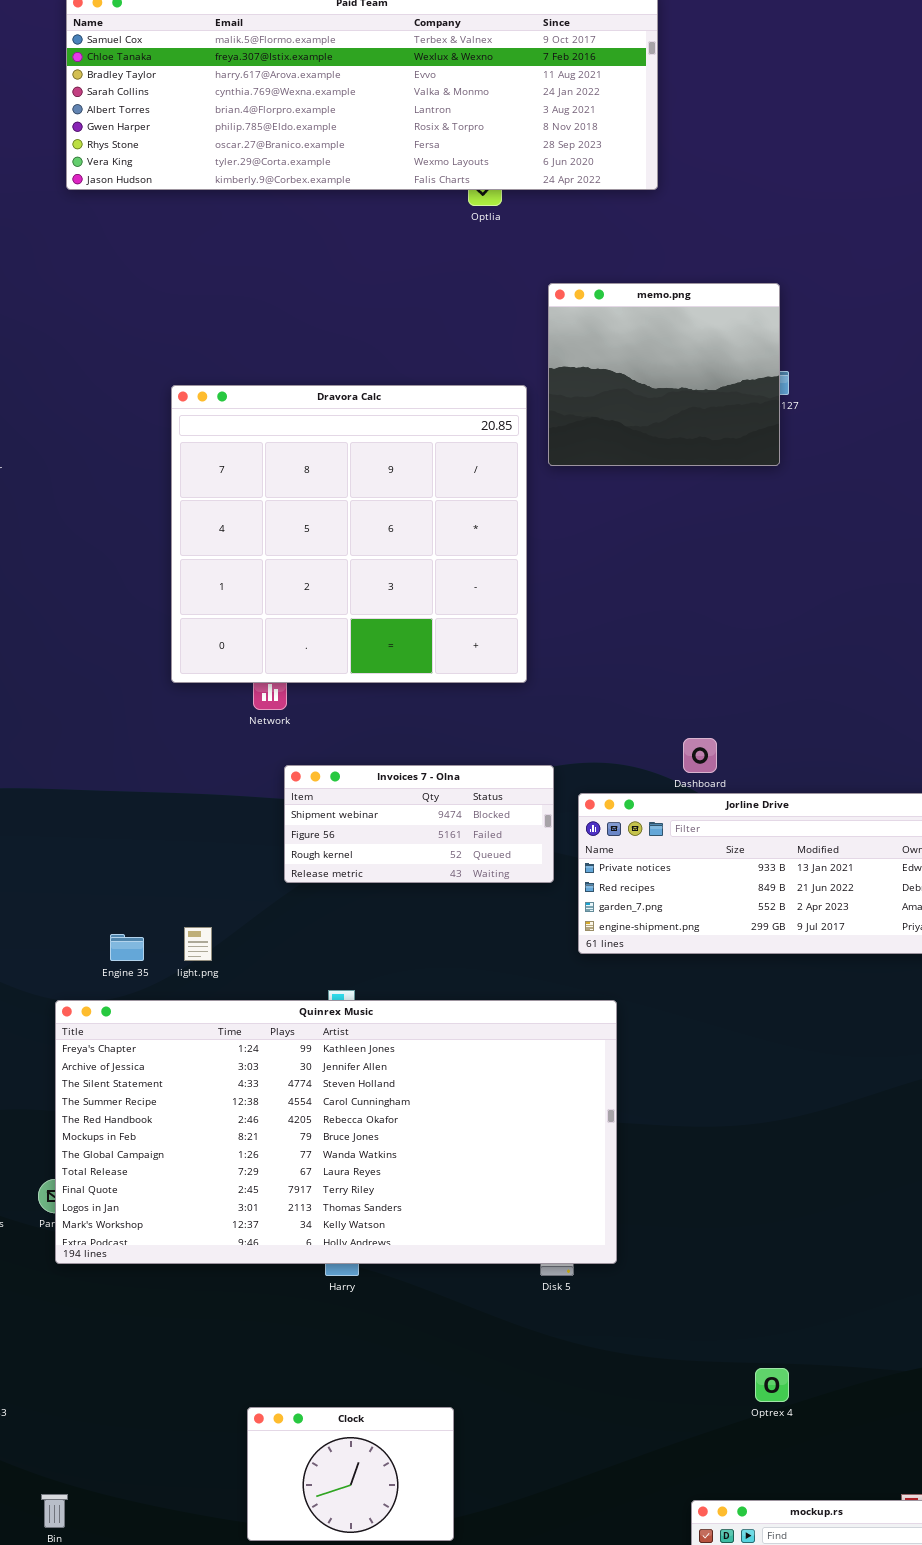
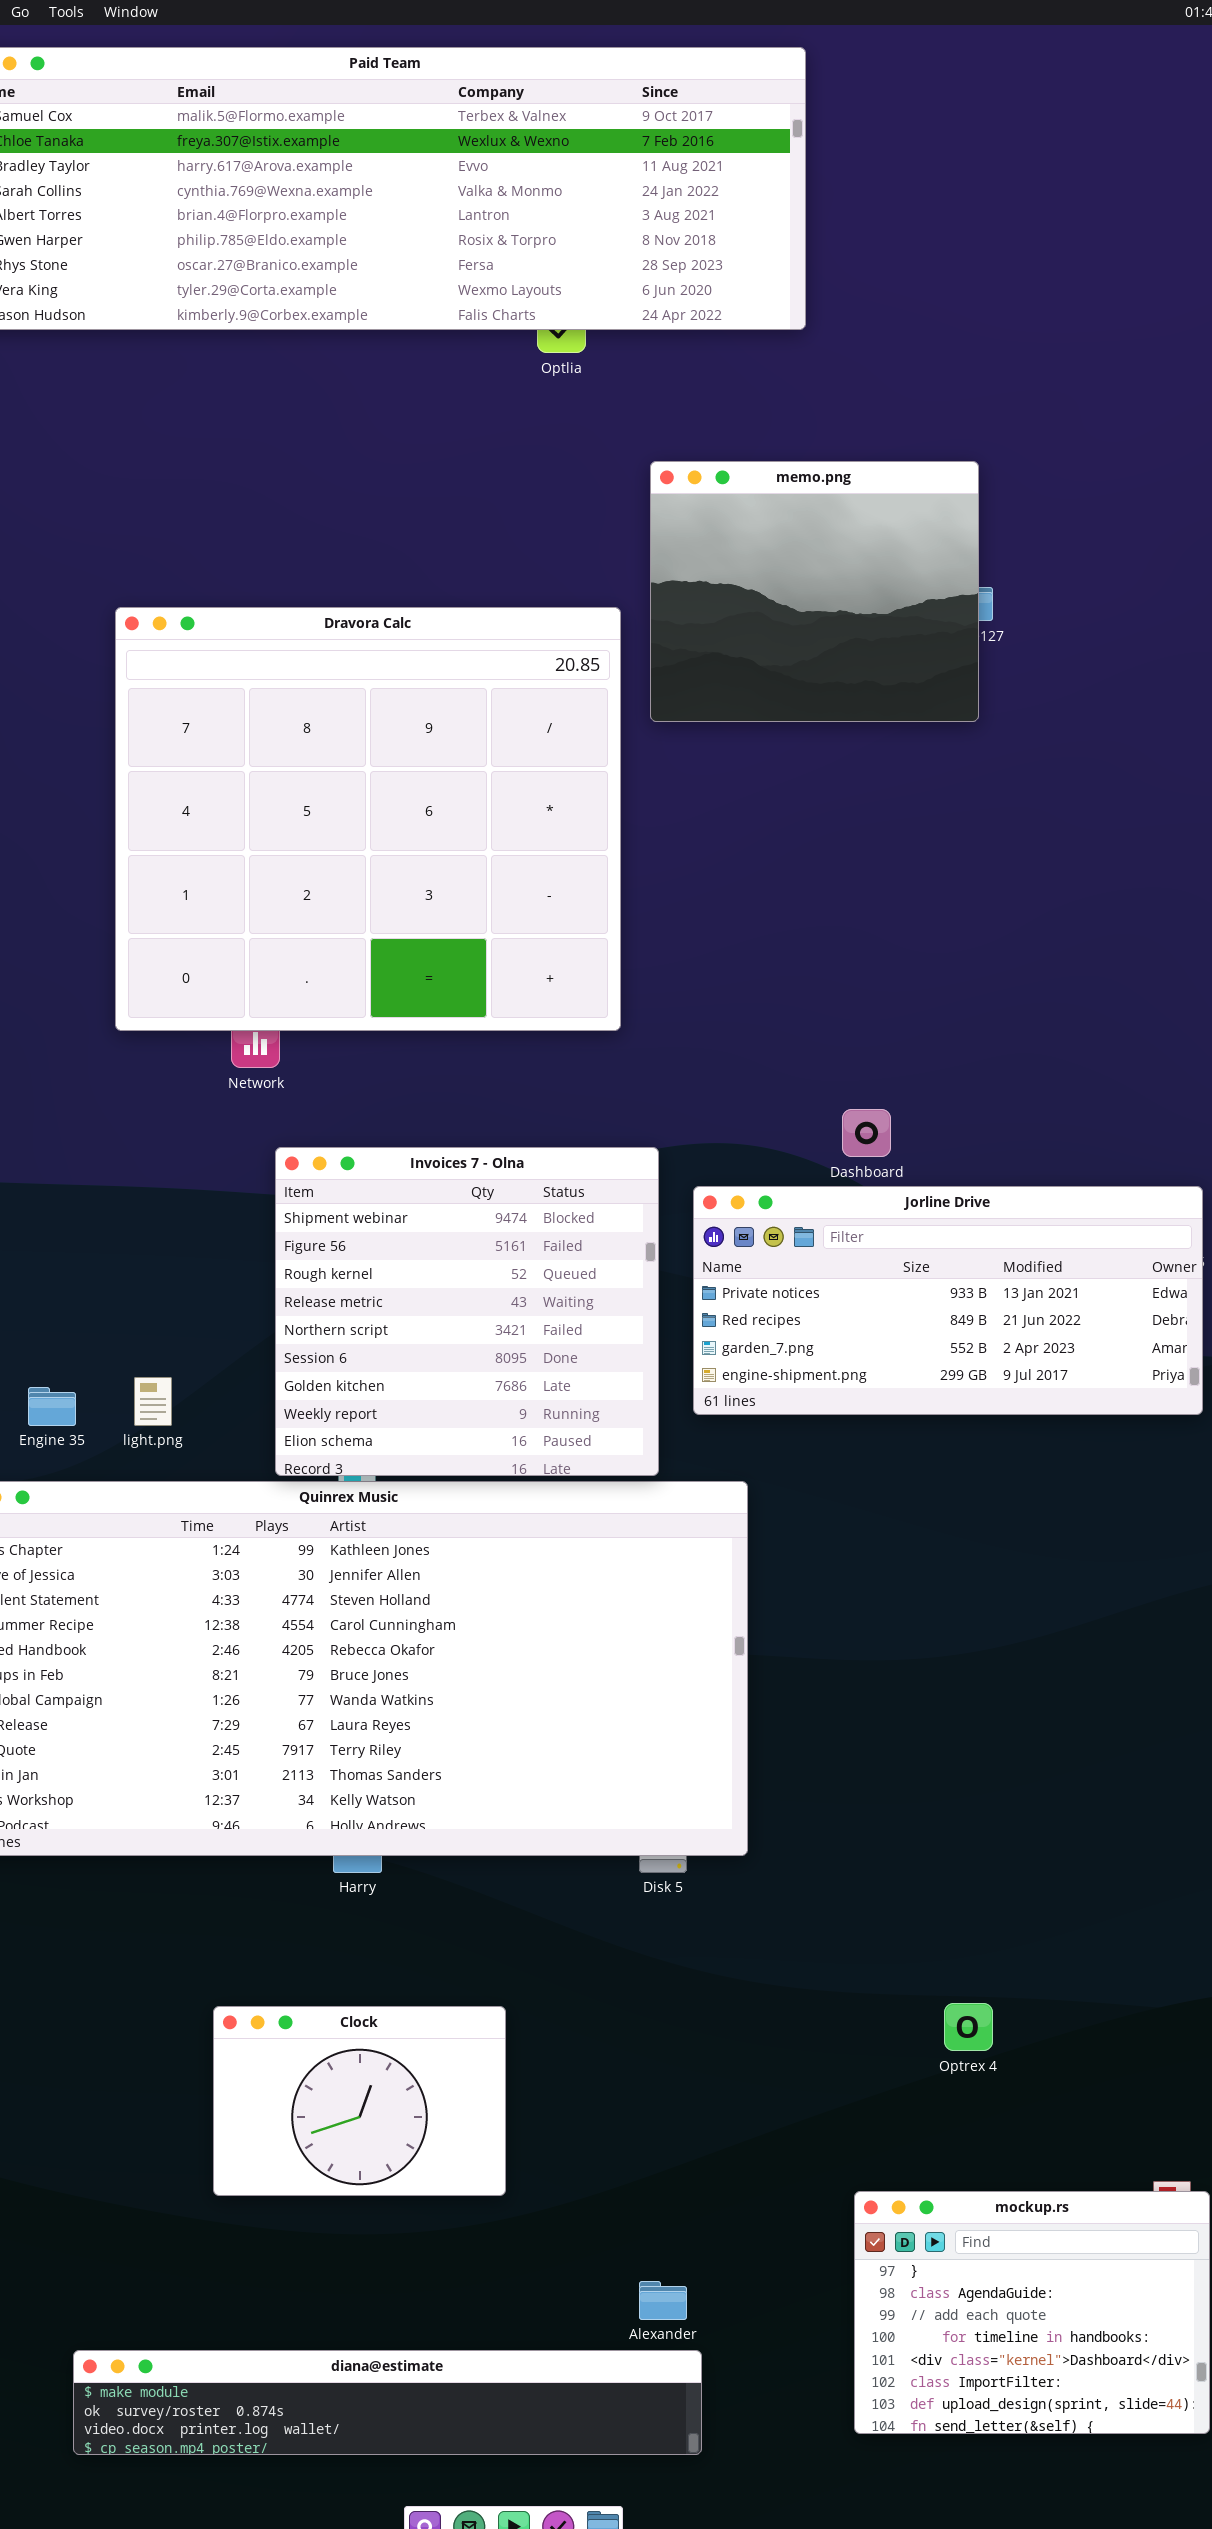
Invoices 7 - Olna: [284,765,554,883] -> [275,1147,659,1476], resized
Clock: [247,1407,454,1541] -> [213,2006,506,2196], moved

